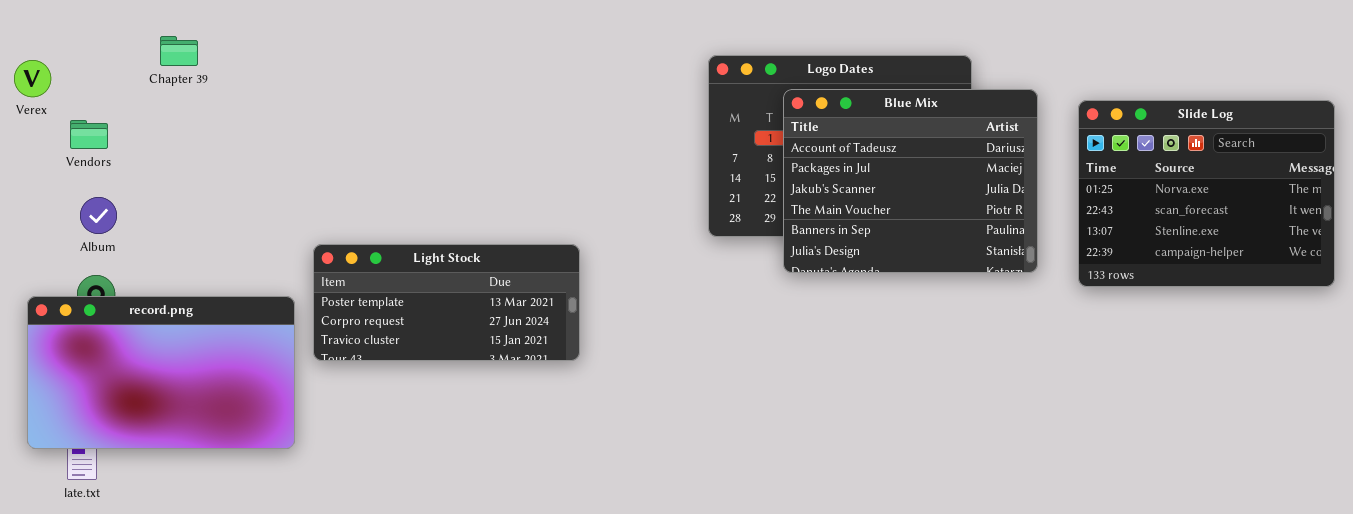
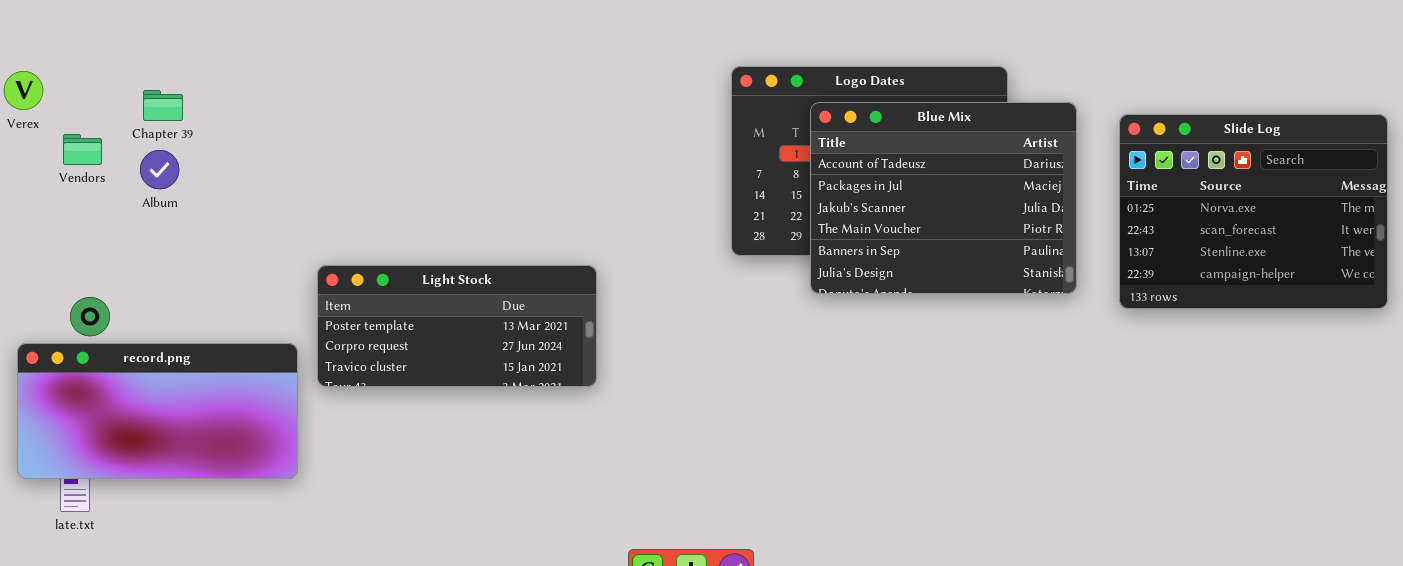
Chapter 39: [160,36,198,66] -> [143,90,183,121], moved
Album: [80,197,117,234] -> [140,150,179,189], moved
record.png: [27,296,295,449] -> [17,343,298,479], resized

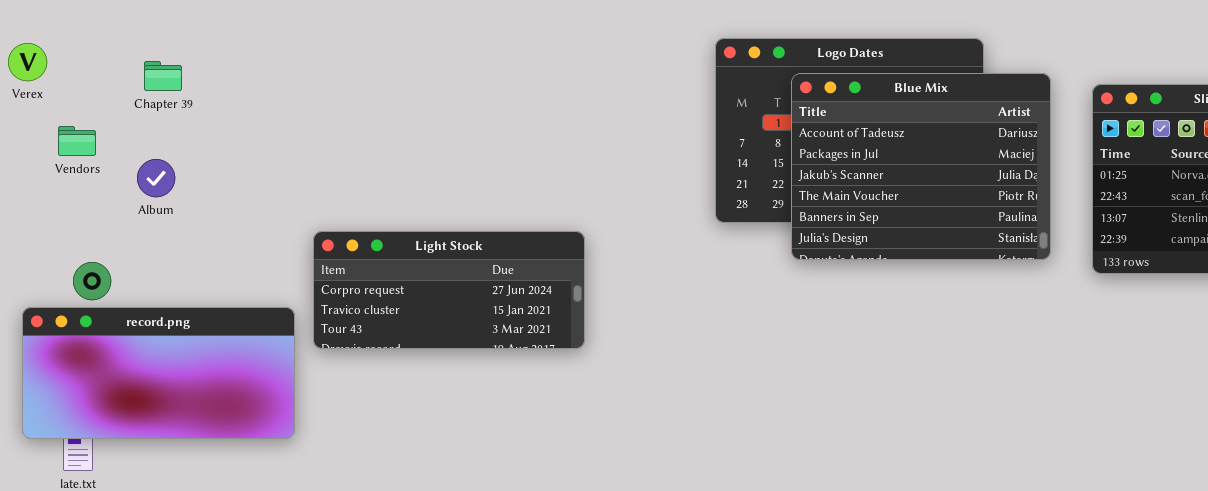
Vendors: [63,134,102,165] -> [58,126,96,156], moved
Album: [140,150,179,189] -> [137,159,175,197], moved
Light Stock: [317,265,597,387] -> [313,231,585,349], scrolled down 1 row

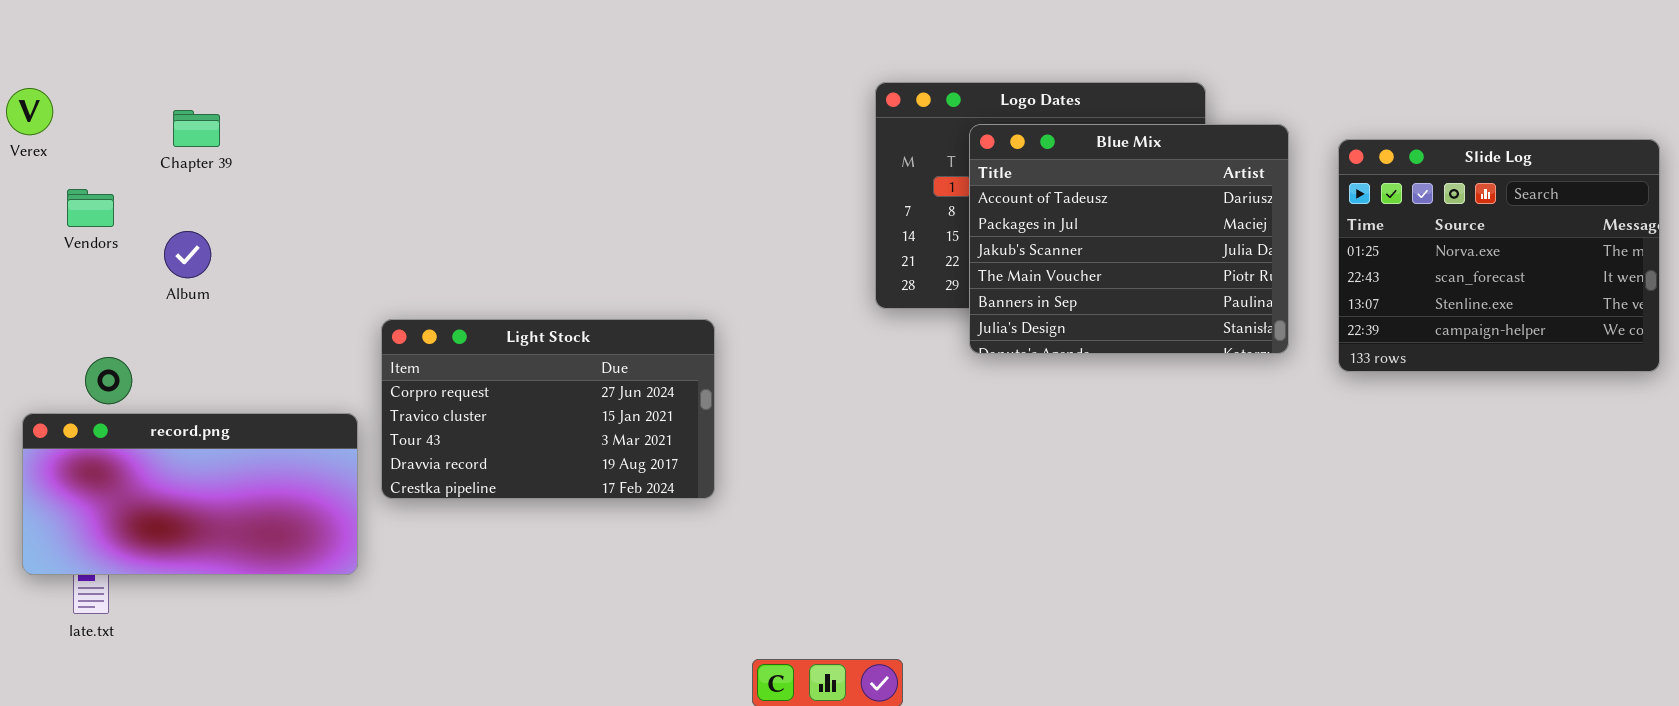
Light Stock: [313,231,585,349] -> [381,319,715,499], resized

